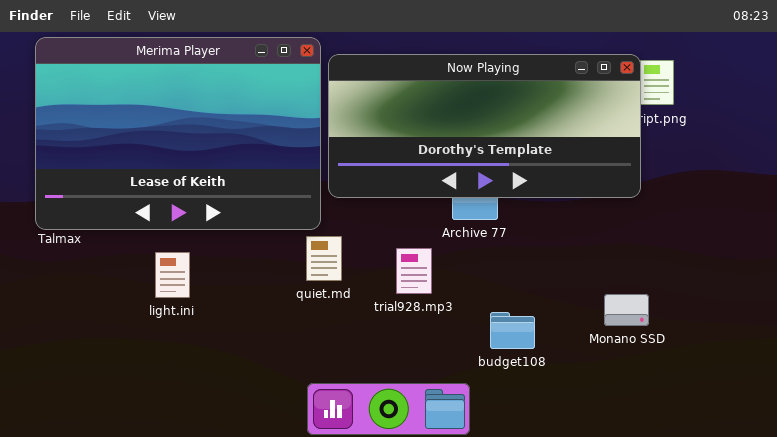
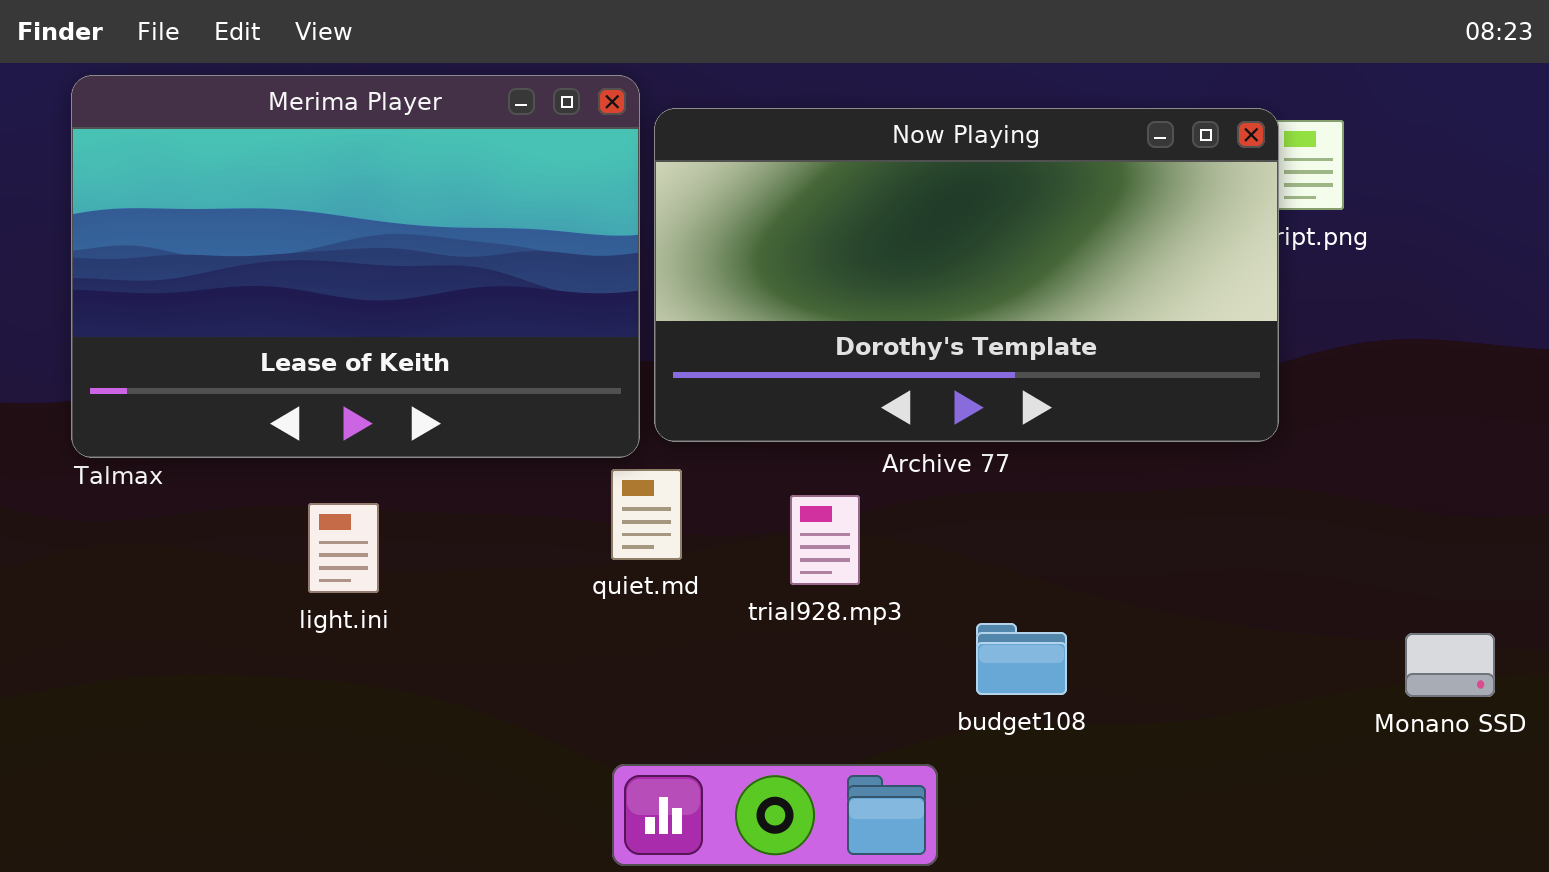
Now Playing: [328,54,641,198] -> [654,108,1279,442], resized
Monano SSD: [604,294,649,326] -> [1405,633,1495,697], moved

